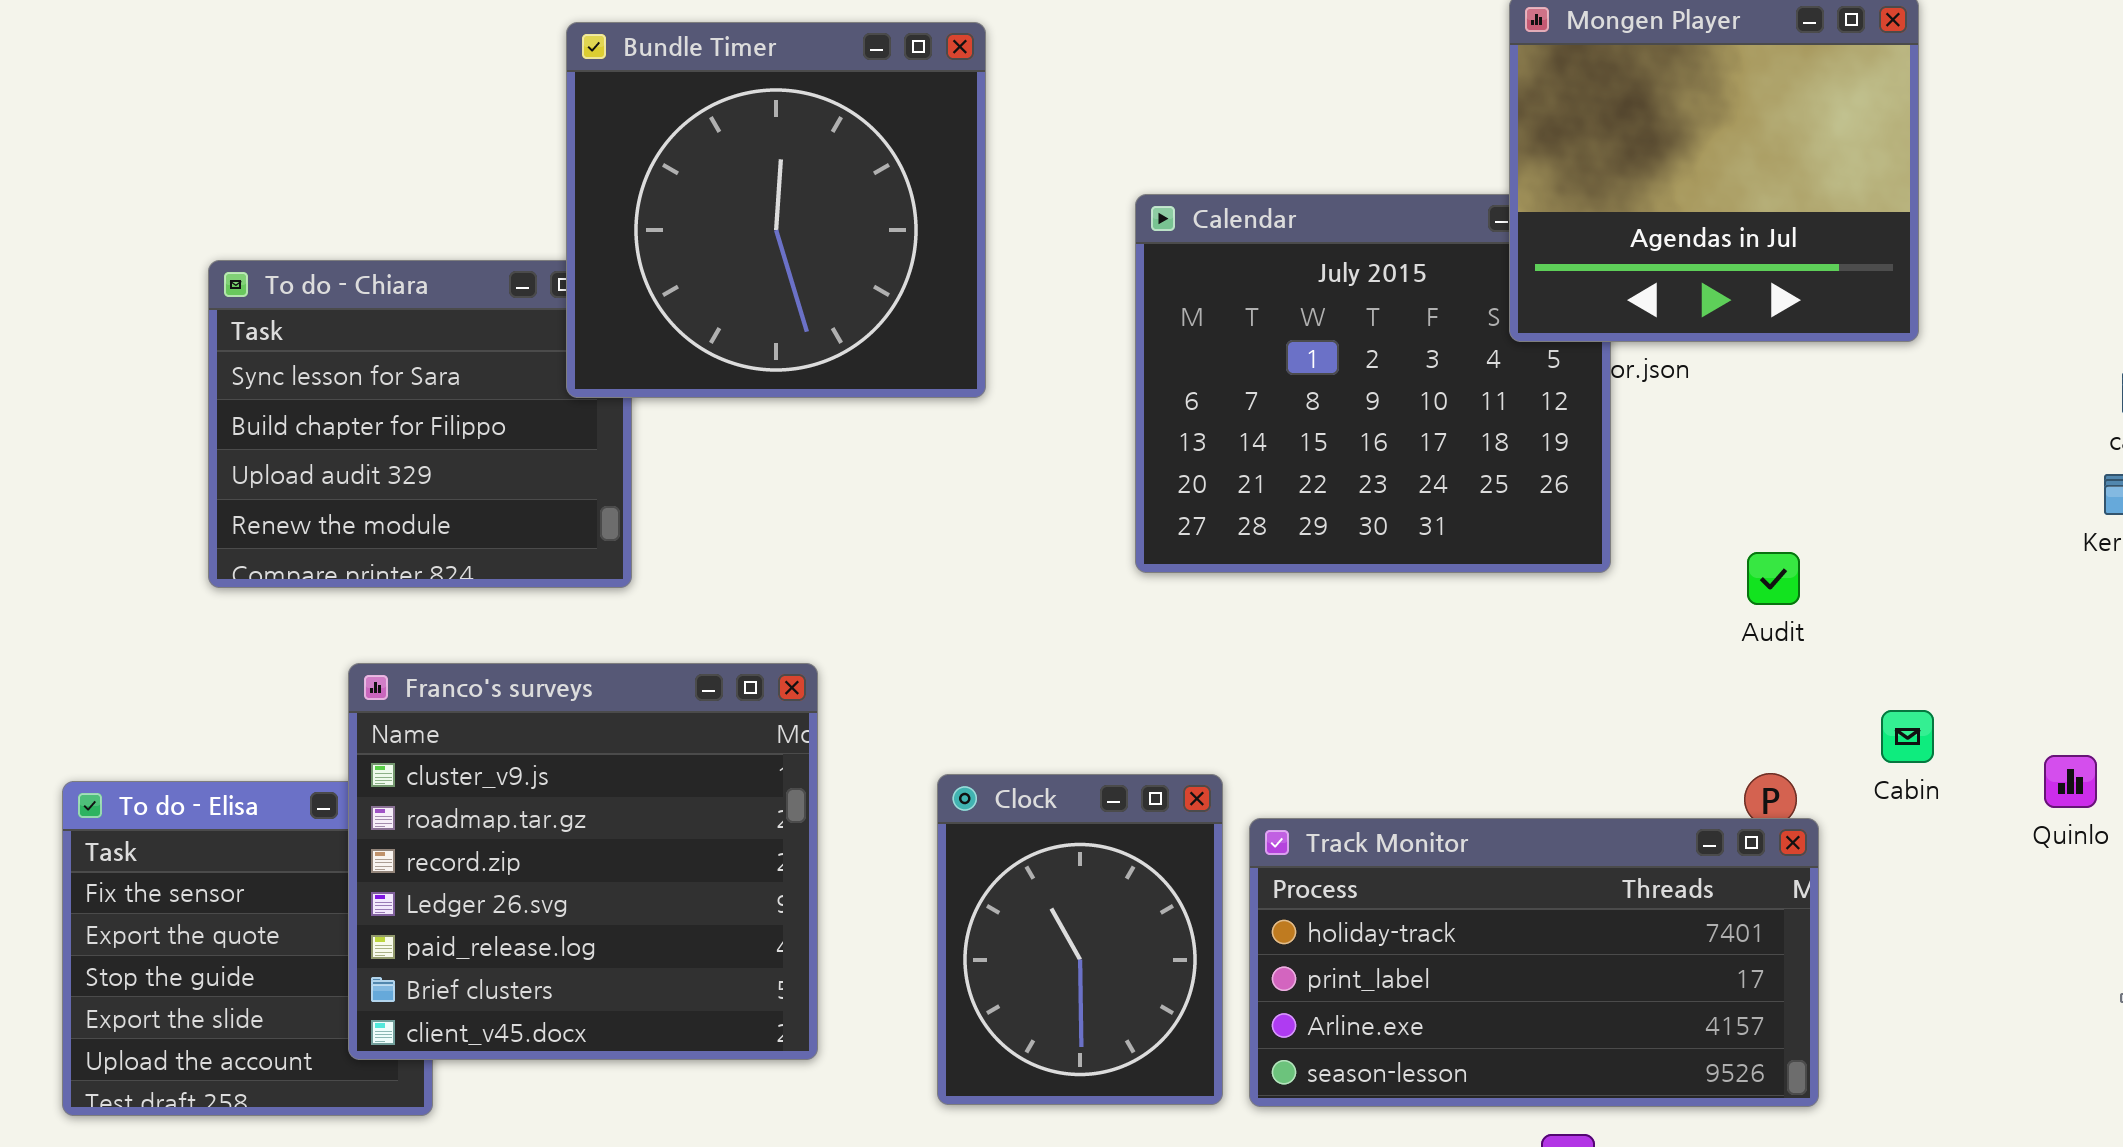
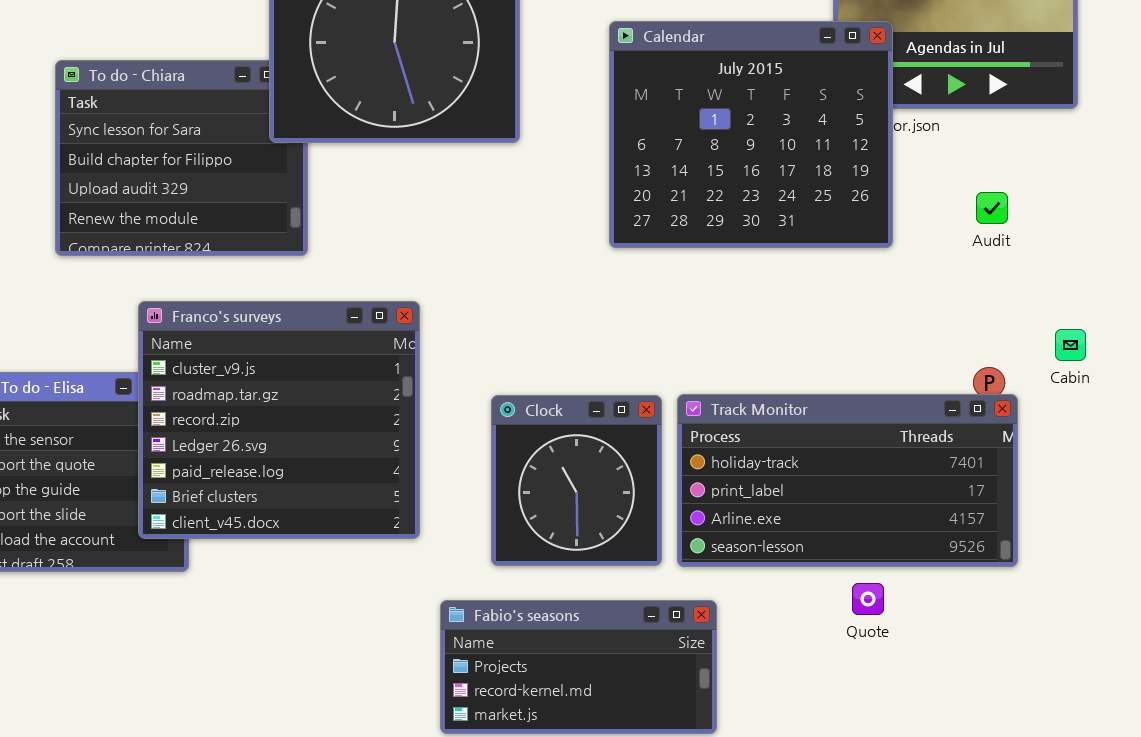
Calendar: [1135,194,1611,573] -> [609,21,893,248], raised
Audit: [1747,552,1800,605] -> [976,192,1008,224], moved
Clock: [937,774,1223,1105] -> [491,395,662,566], resized

